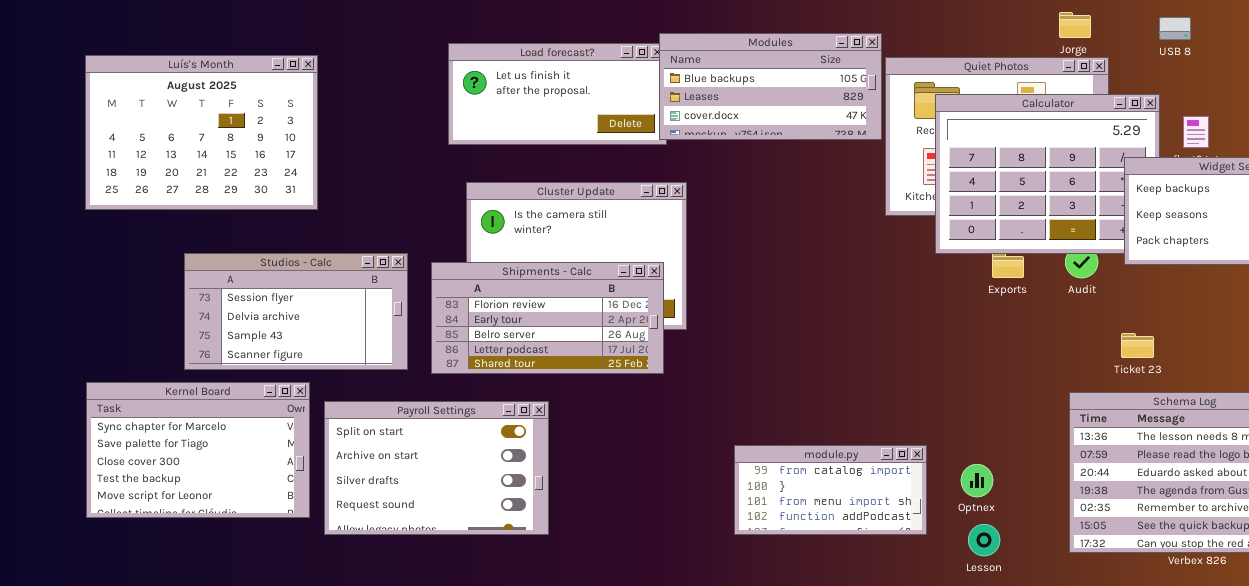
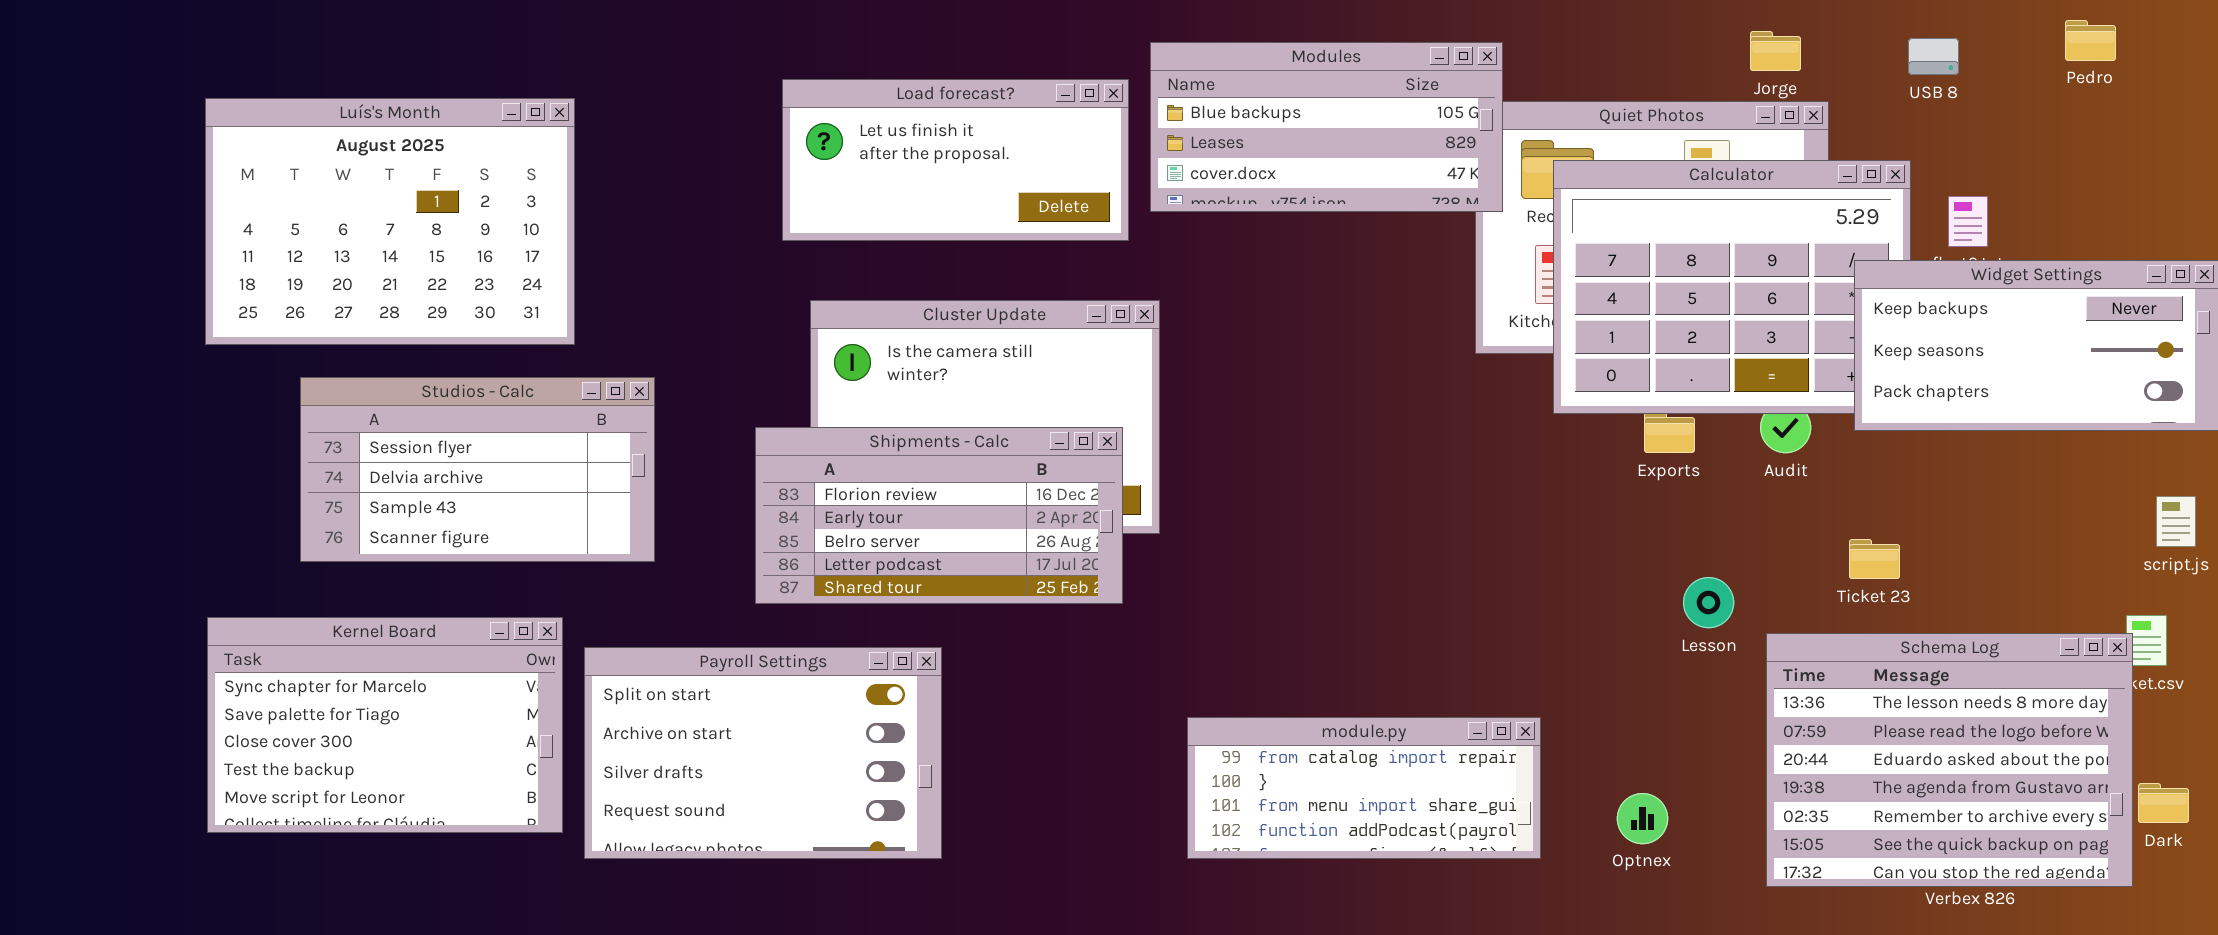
Modules: [659,33,882,140] -> [1150,42,1503,212], moved
Studios - Calc: [184,253,408,370] -> [300,377,655,562], moved
module.py: [734,445,927,535] -> [1187,717,1541,859], resized
Optnex: [961,464,993,497] -> [1617,793,1668,844], moved
Lesson: [968,524,1000,556] -> [1683,577,1734,628], moved

